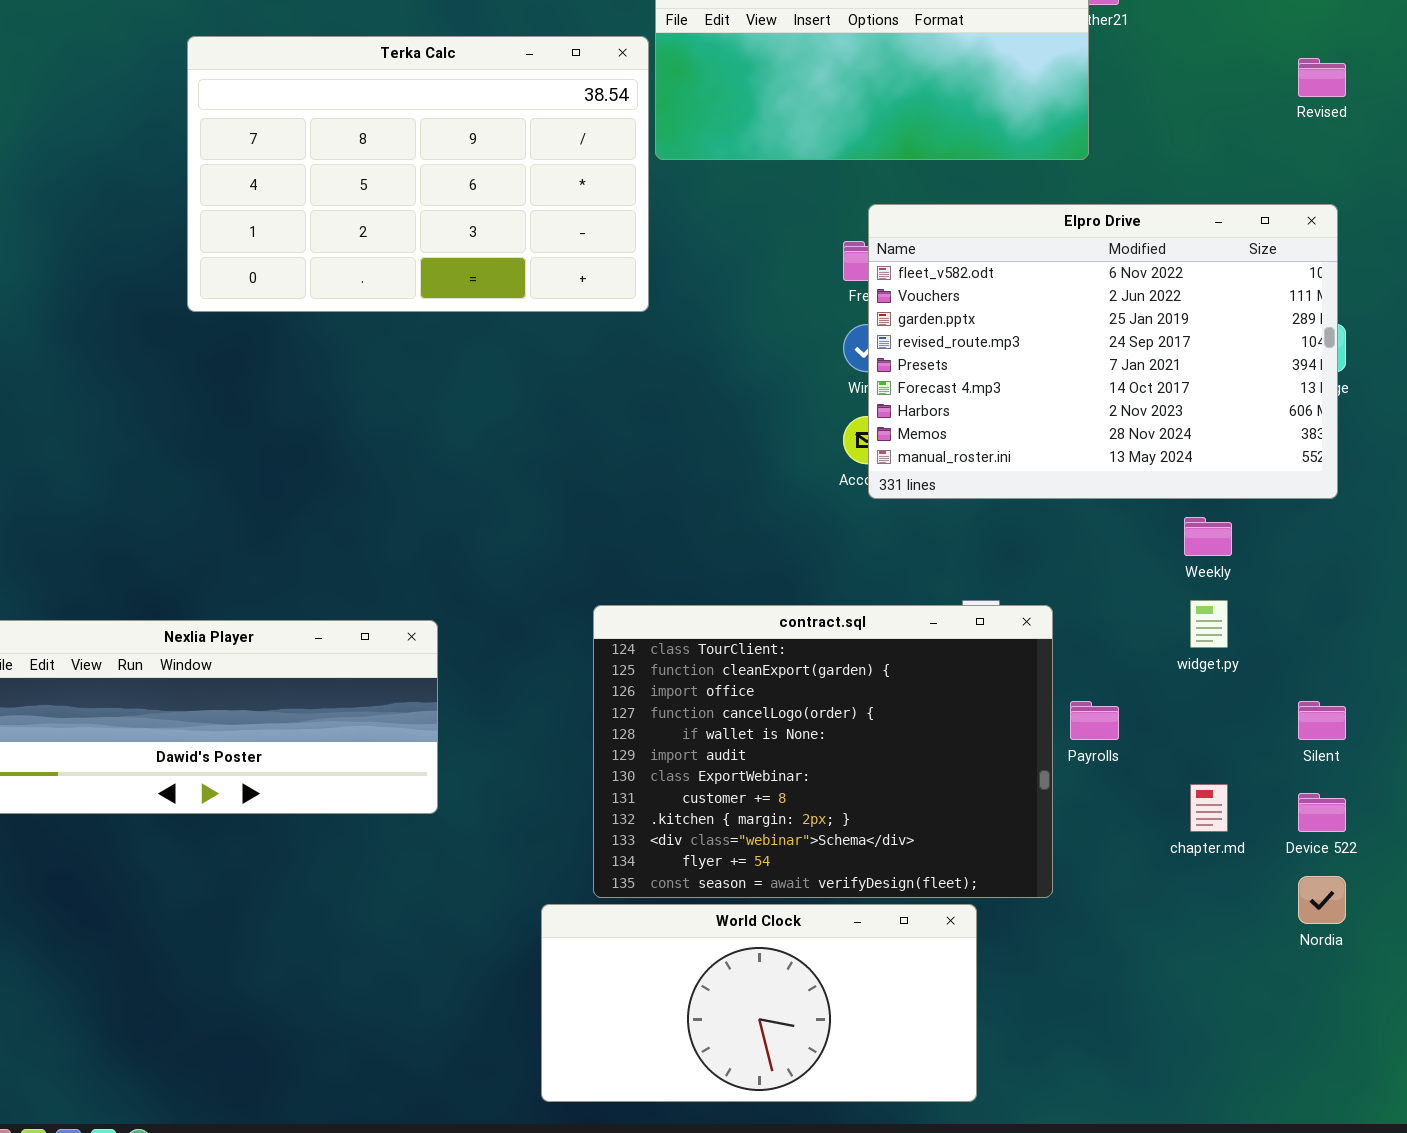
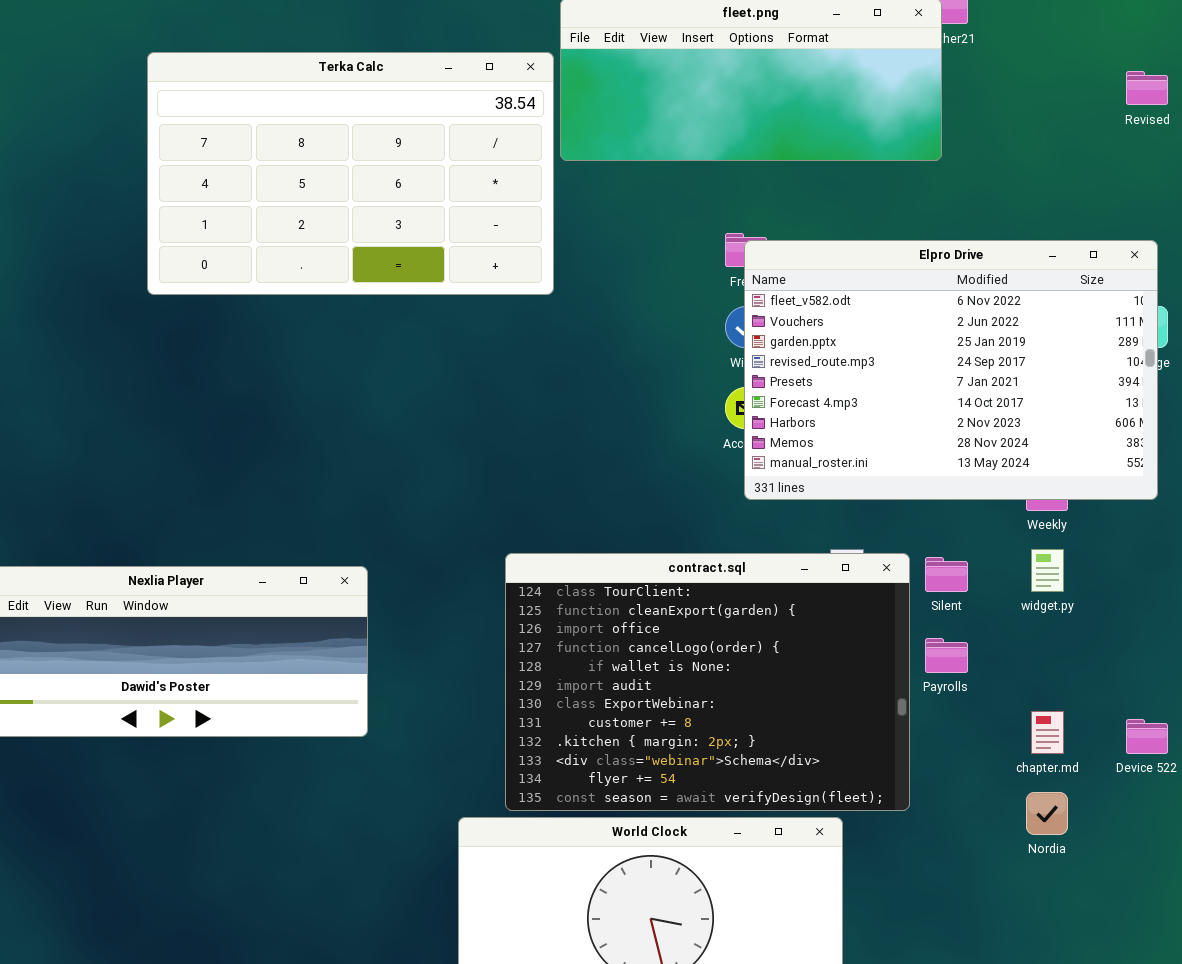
Elpro Drive: [868,204,1338,499] -> [744,240,1158,500], moved
Silent: [1298,701,1346,740] -> [925,557,968,592], moved
Nordia: [1298,876,1346,924] -> [1026,792,1068,835], moved

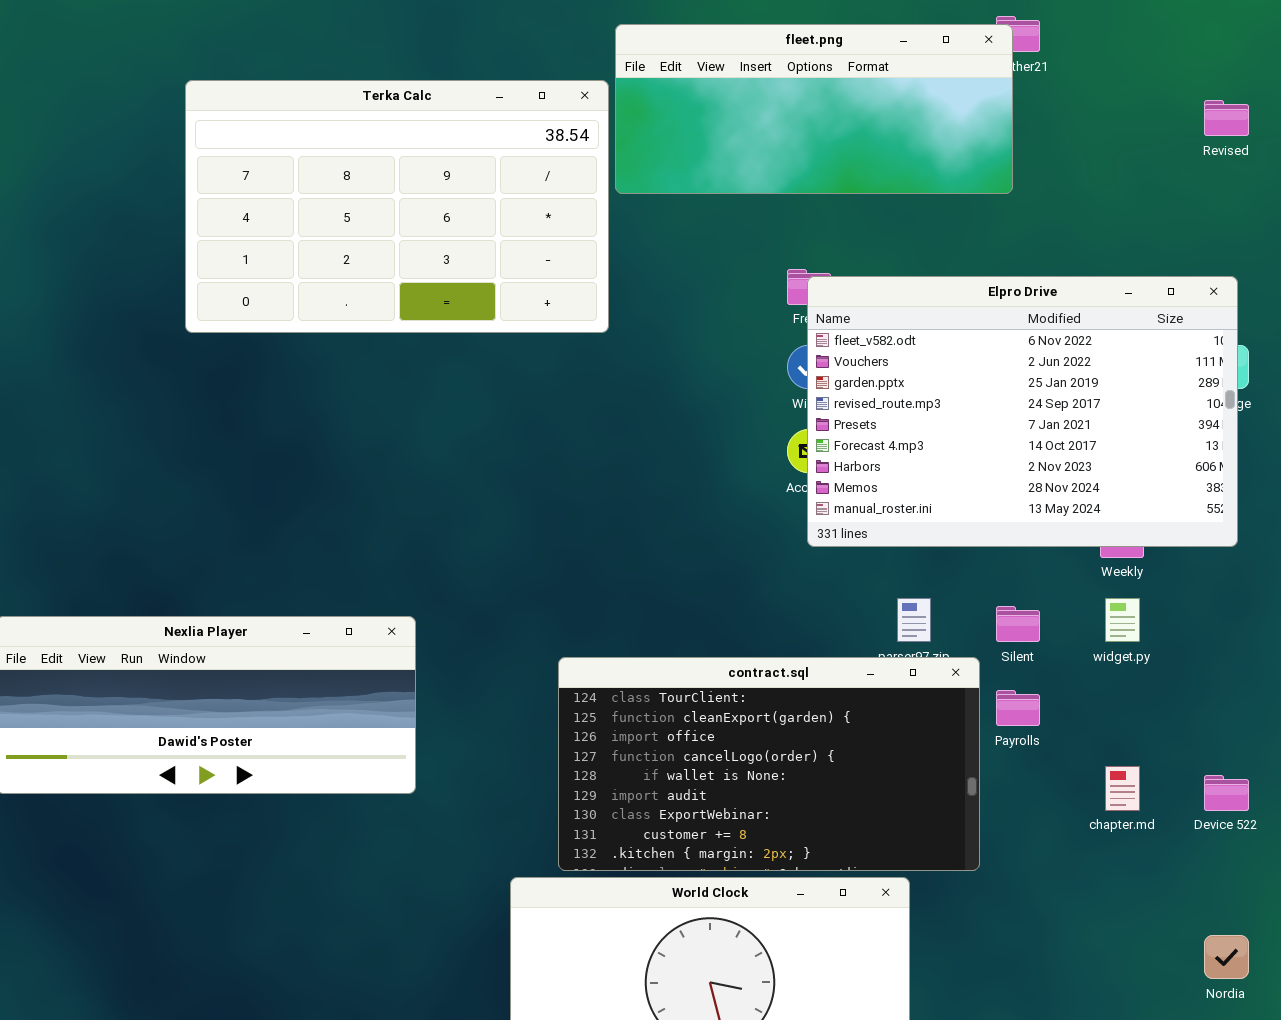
contract.sql: [505,553,910,811] -> [558,657,980,871], resized
Nordia: [1026,792,1068,835] -> [1204,935,1249,979], moved

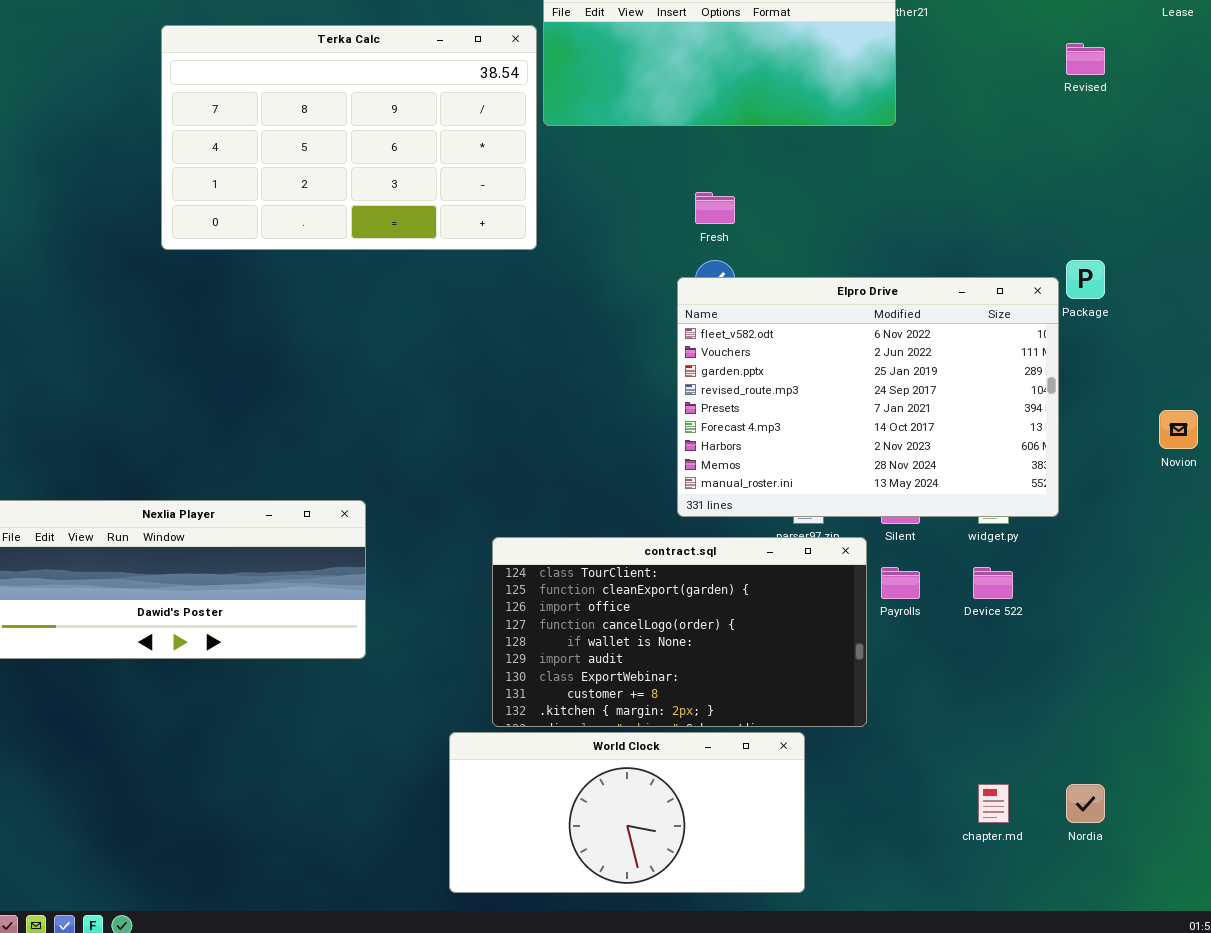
Elpro Drive: [807,276,1238,547] -> [677,277,1059,517], moved
chapter.md: [1105,766,1140,811] -> [978,784,1009,823], moved
Device 522: [1204,775,1249,811] -> [973,567,1013,599], moved

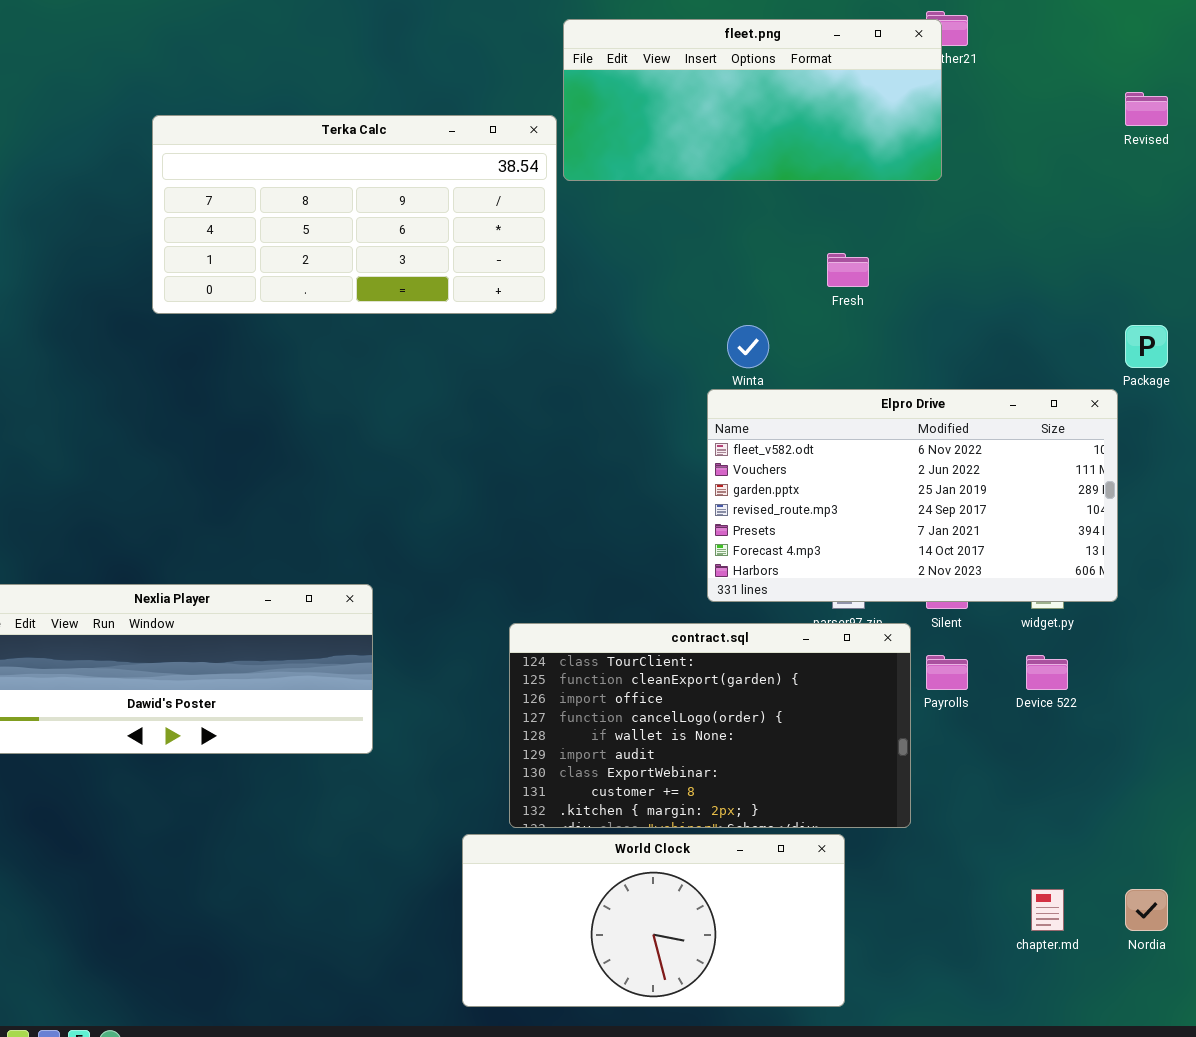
Terka Calc: [161,25,537,250] -> [152,115,557,314], resized
Fresh: [695,192,735,224] -> [827,253,869,287], moved
Elpro Drive: [677,277,1059,517] -> [707,389,1118,602], resized

